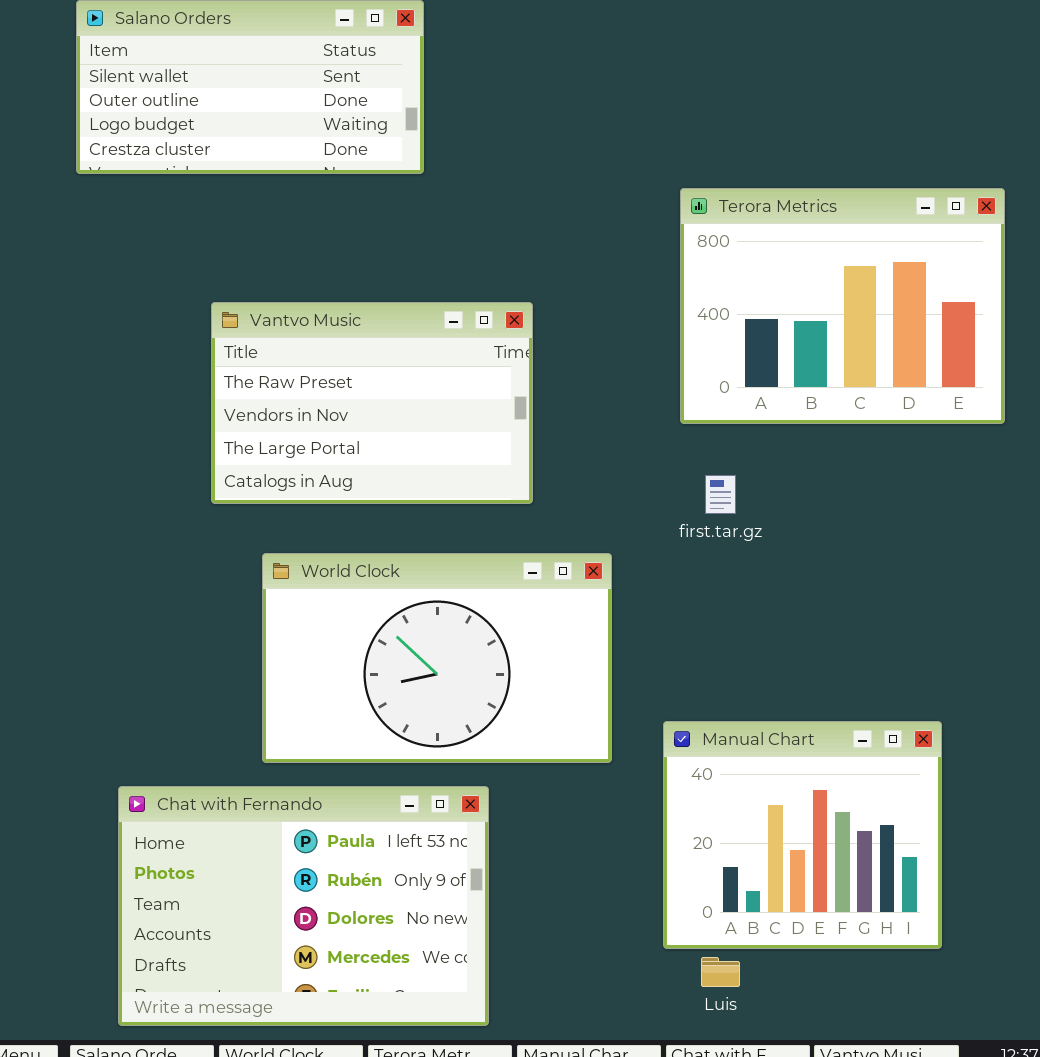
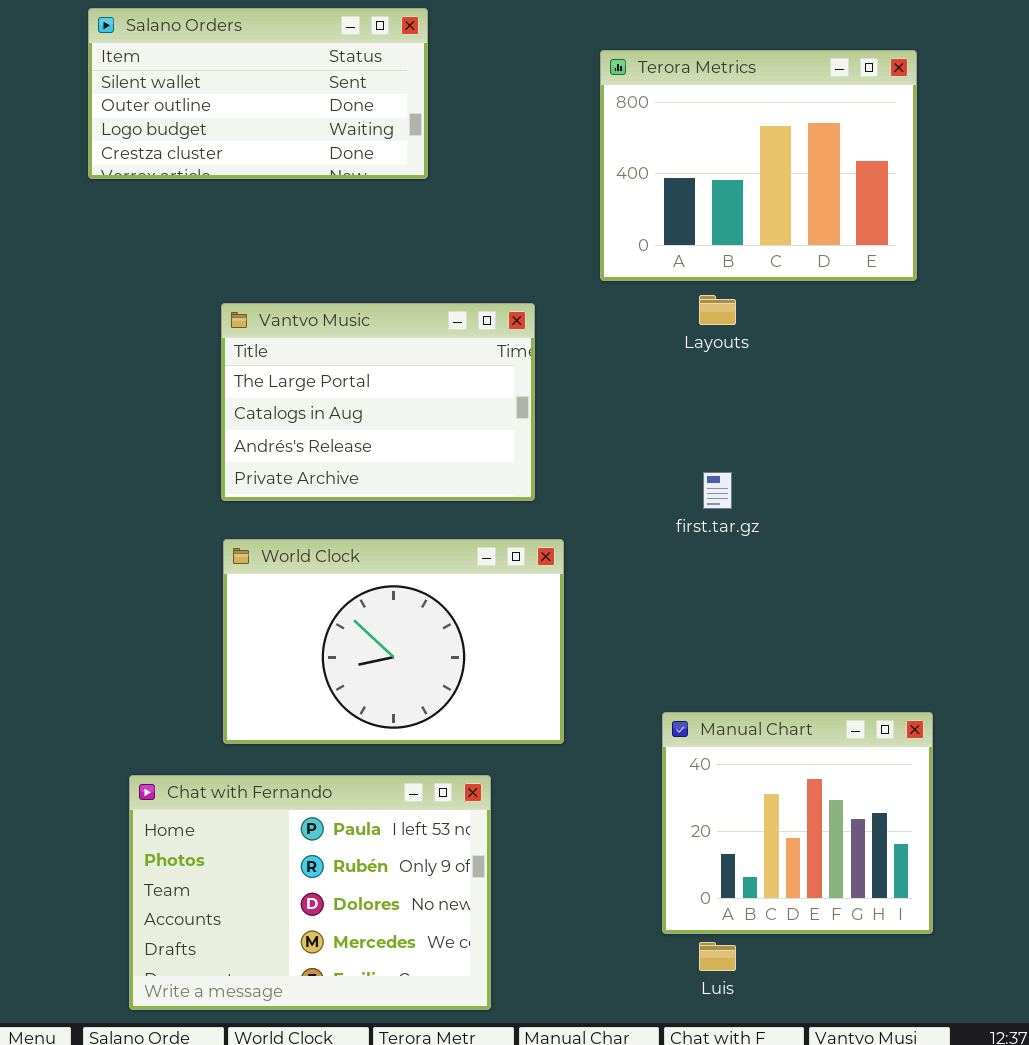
Terora Metrics: [680,188,1005,424] -> [600,50,917,281], moved
Vantvo Music: [211,302,533,504] -> [221,303,535,501], scrolled down 2 rows
World Clock: [262,553,612,763] -> [223,539,564,744], moved

